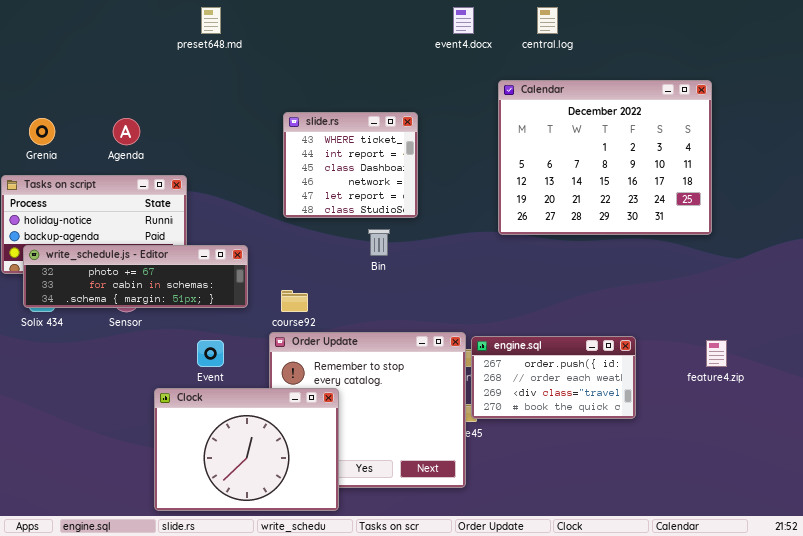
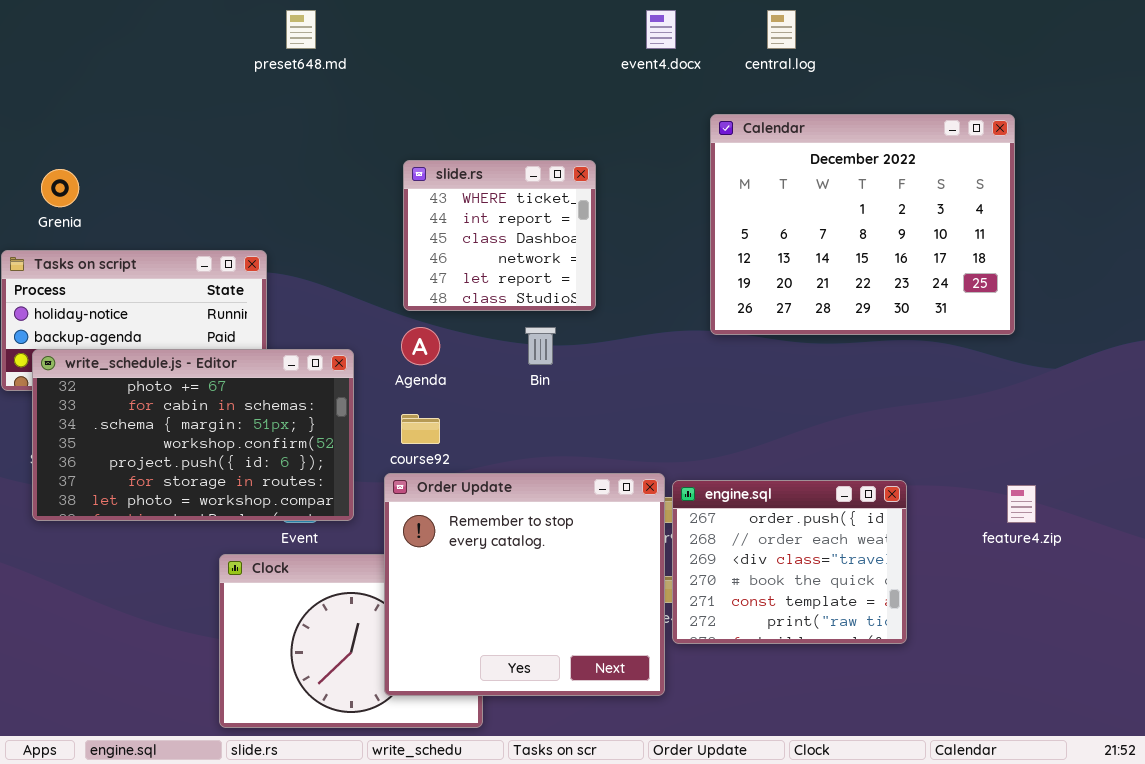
Agenda: [113,118,140,145] -> [401,327,440,365], moved
write_schedule.js - Editor: [23,245,248,308] -> [32,349,354,521], resized
Order Update: [269,332,466,488] -> [384,473,665,696], raised
engine.sql: [471,336,636,419] -> [672,480,907,644], resized

